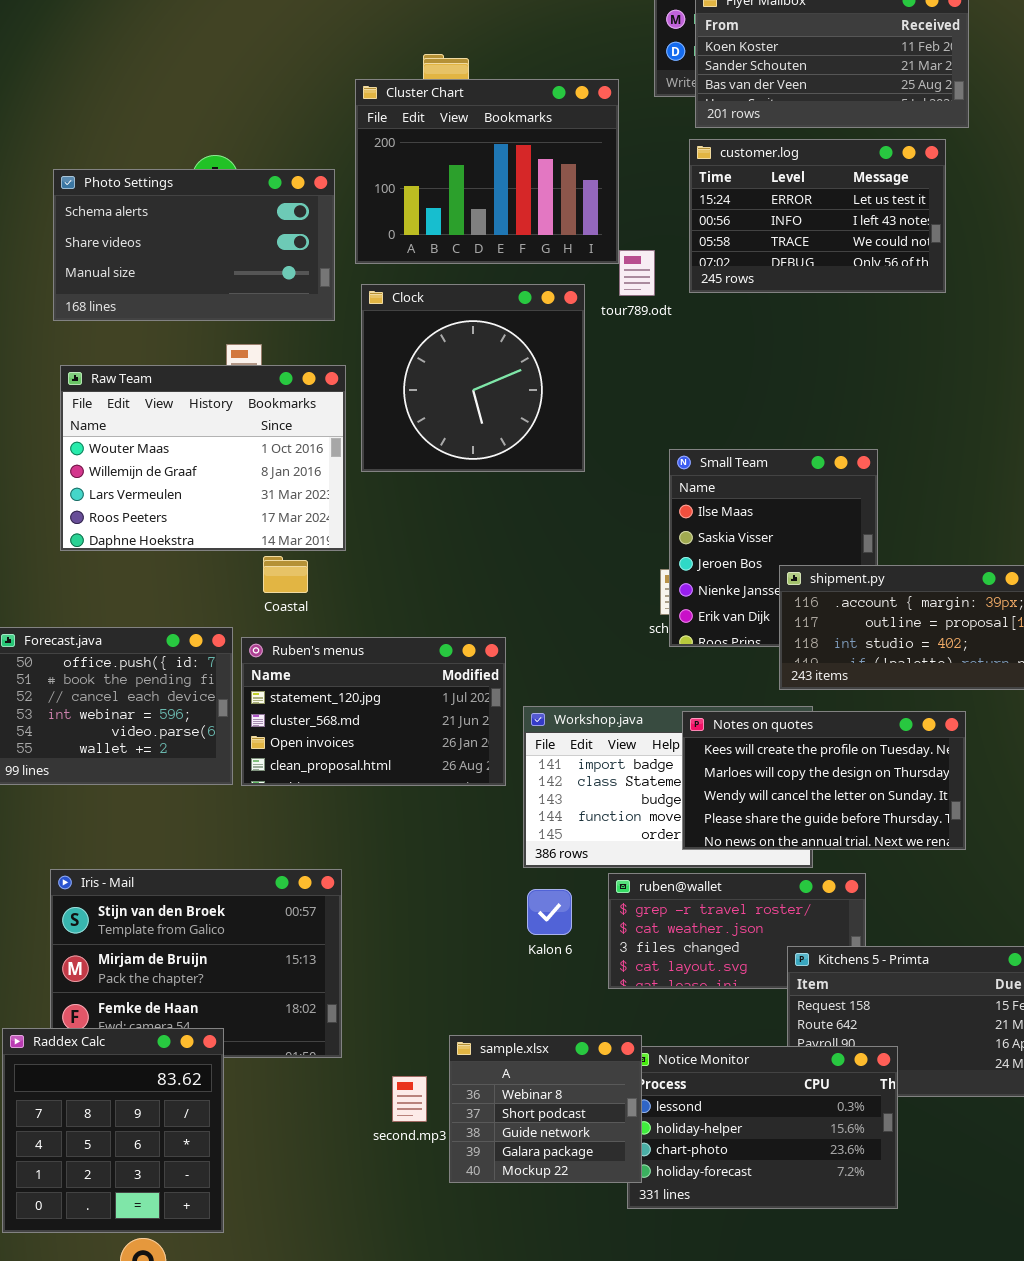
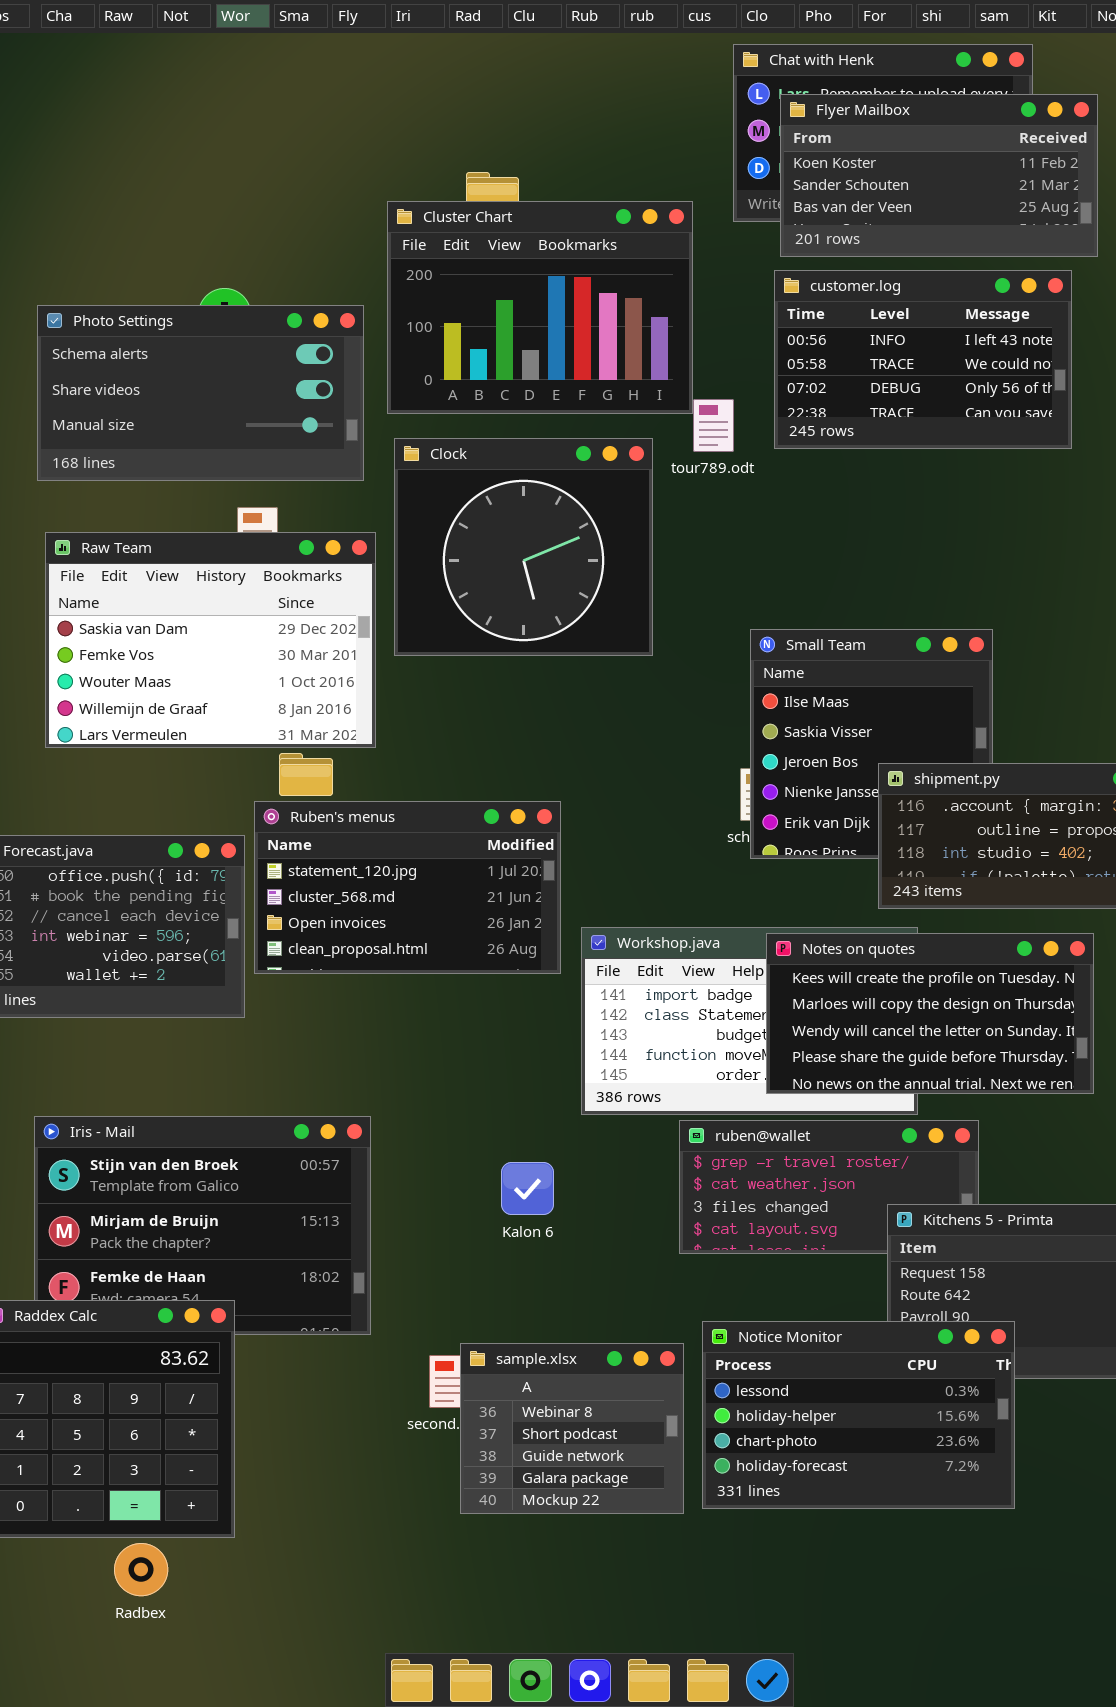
customer.log: [689,139,946,293] -> [774,270,1072,449], scrolled down 1 row
Raw Team: [60,365,346,551] -> [45,532,376,748], scrolled up 2 rows
Ruben's menus: [241,637,506,786] -> [254,801,561,974], moved
Kalon 6: [527,889,572,935] -> [501,1162,554,1215], moved
sample.xlsx: [449,1035,642,1183] -> [460,1343,684,1514], moved

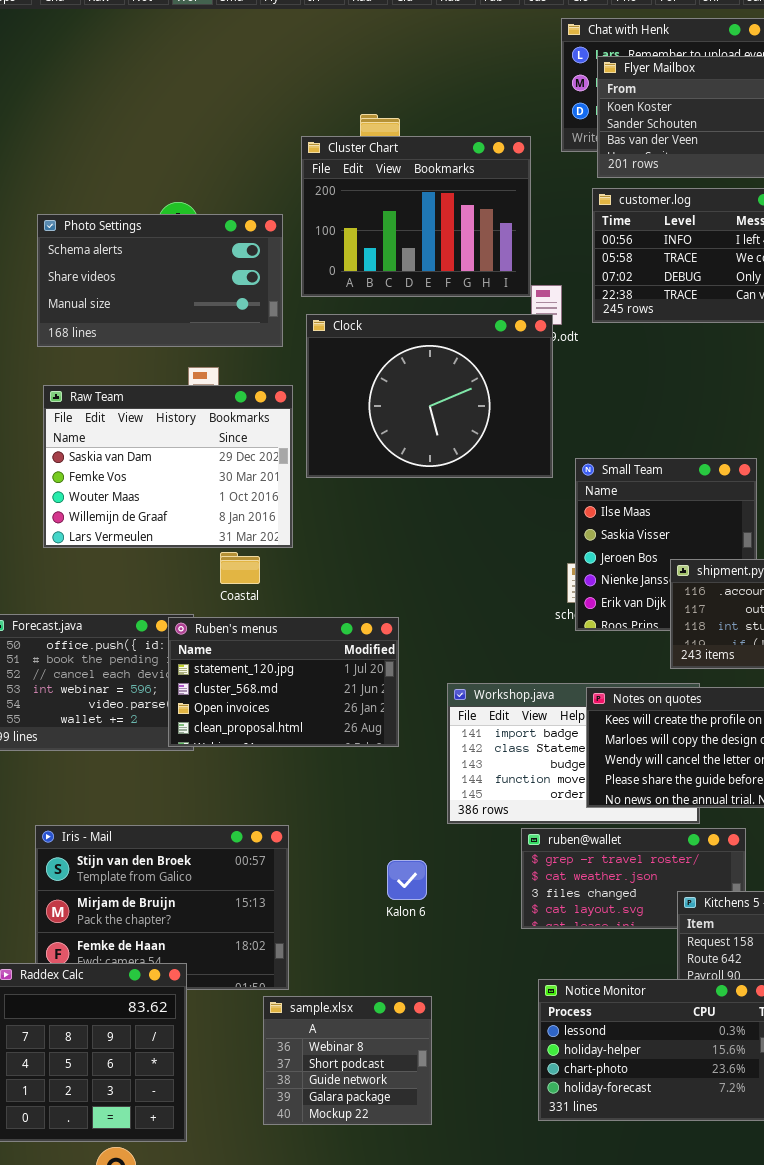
Clock: [394,438,653,656] -> [306,314,553,478], resized
Ruben's menus: [254,801,561,974] -> [168,617,399,747], moved
sample.xlsx: [460,1343,684,1514] -> [263,996,432,1125], moved

